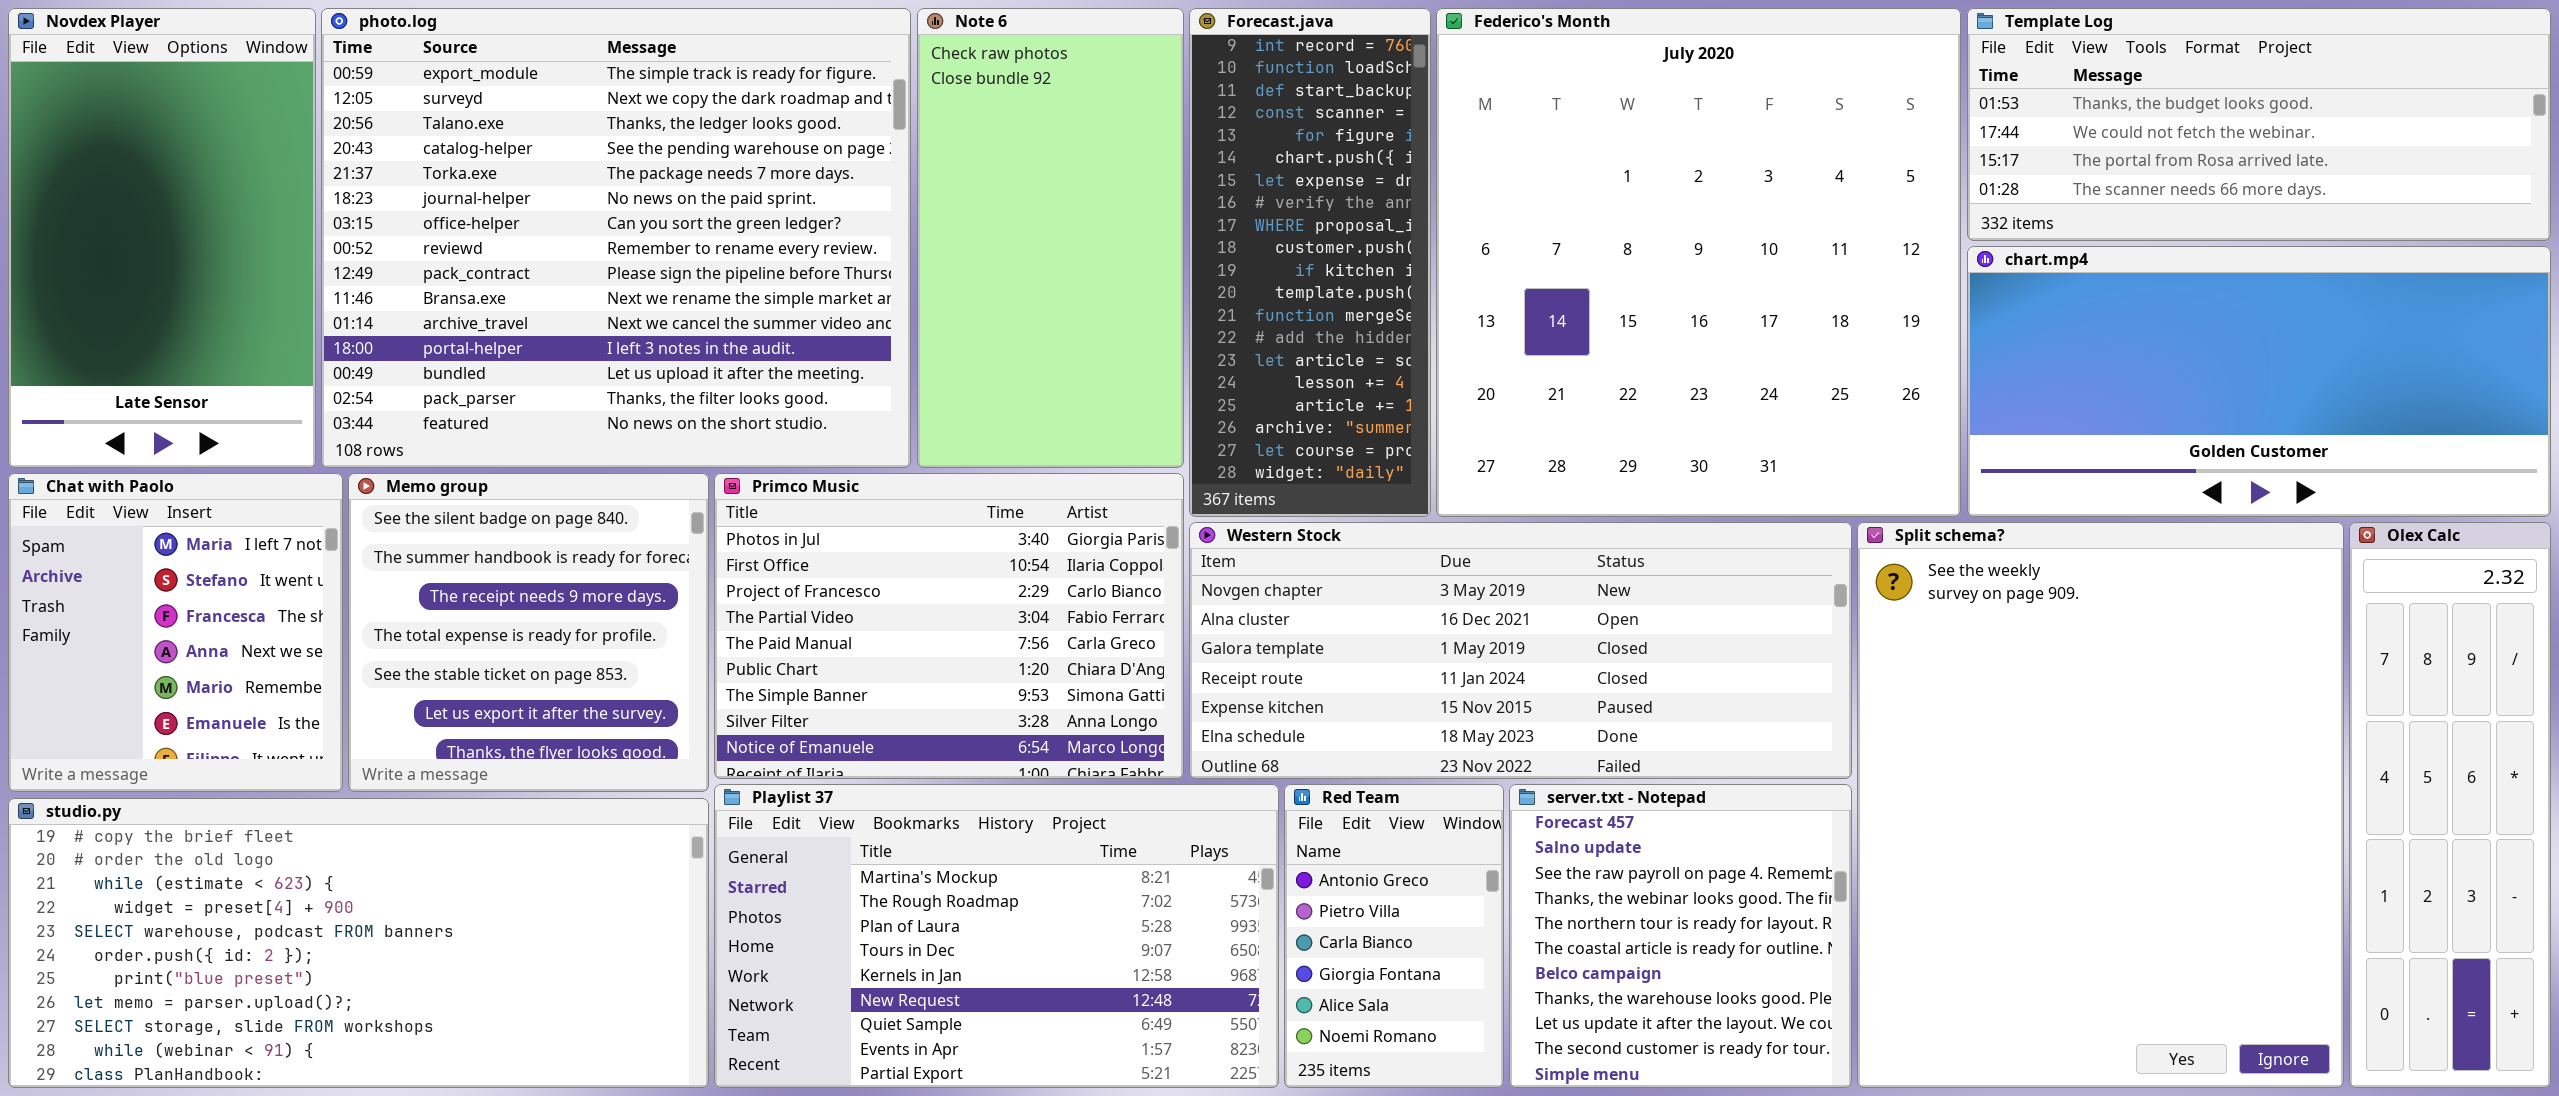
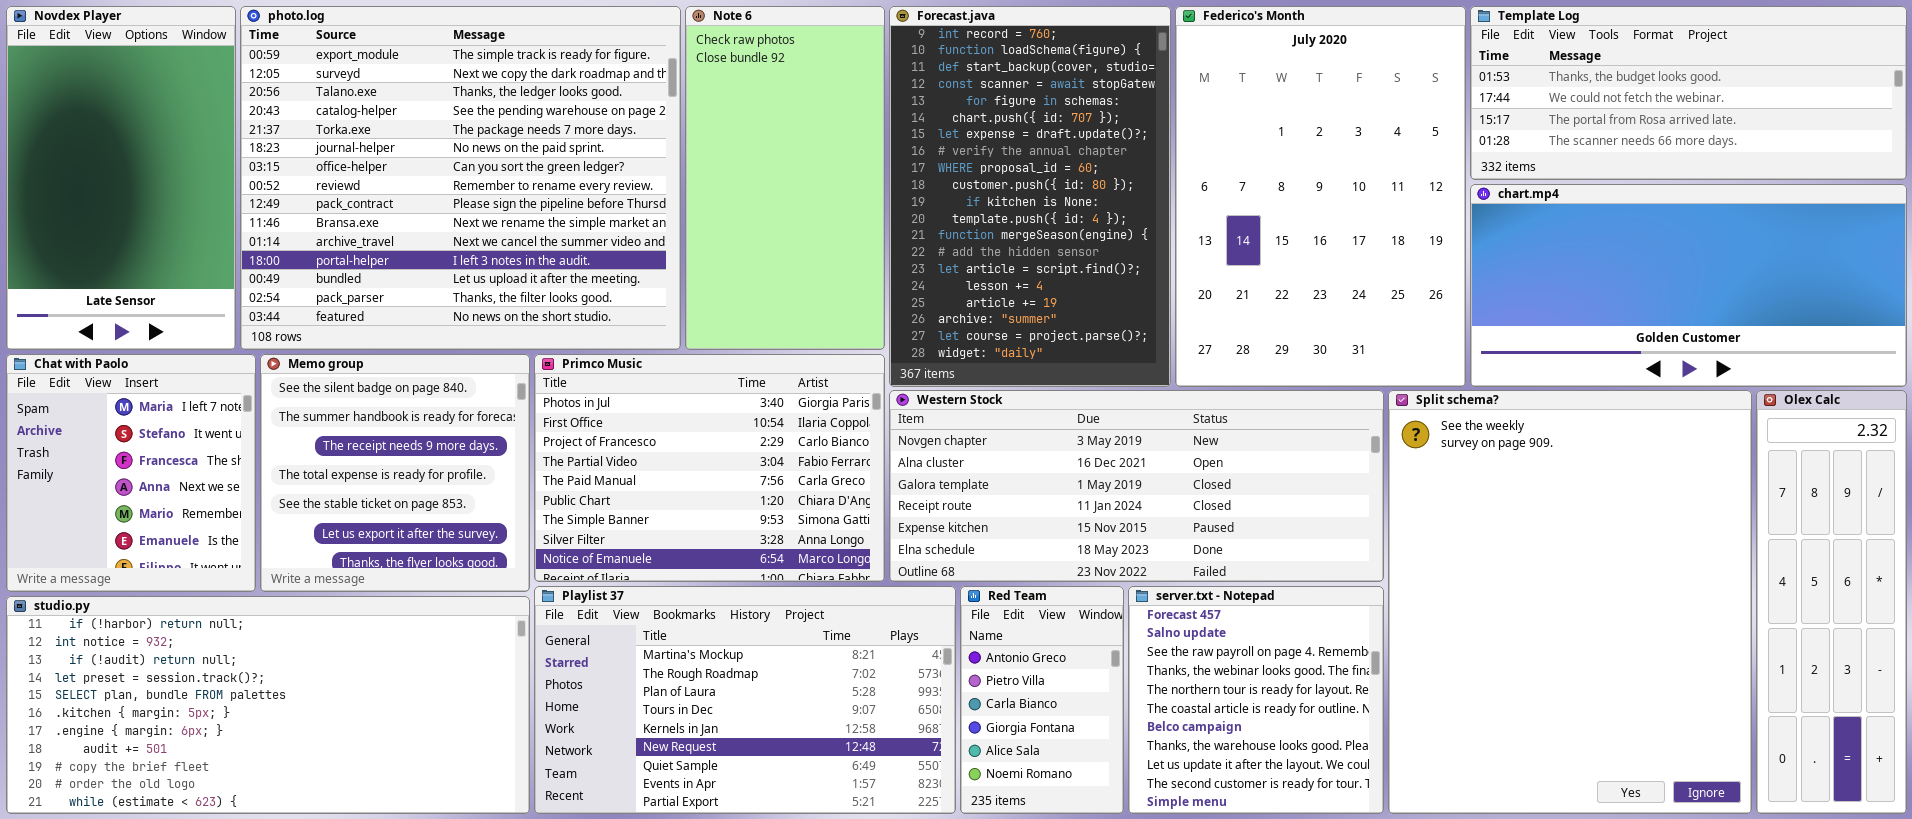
Forecast.java: [1189,8,1431,517] -> [889,6,1171,387], resized
Federico's Month: [1436,8,1961,517] -> [1175,6,1466,387], resized
studio.py: [8,798,709,1088] -> [6,596,530,814], scrolled up 8 rows

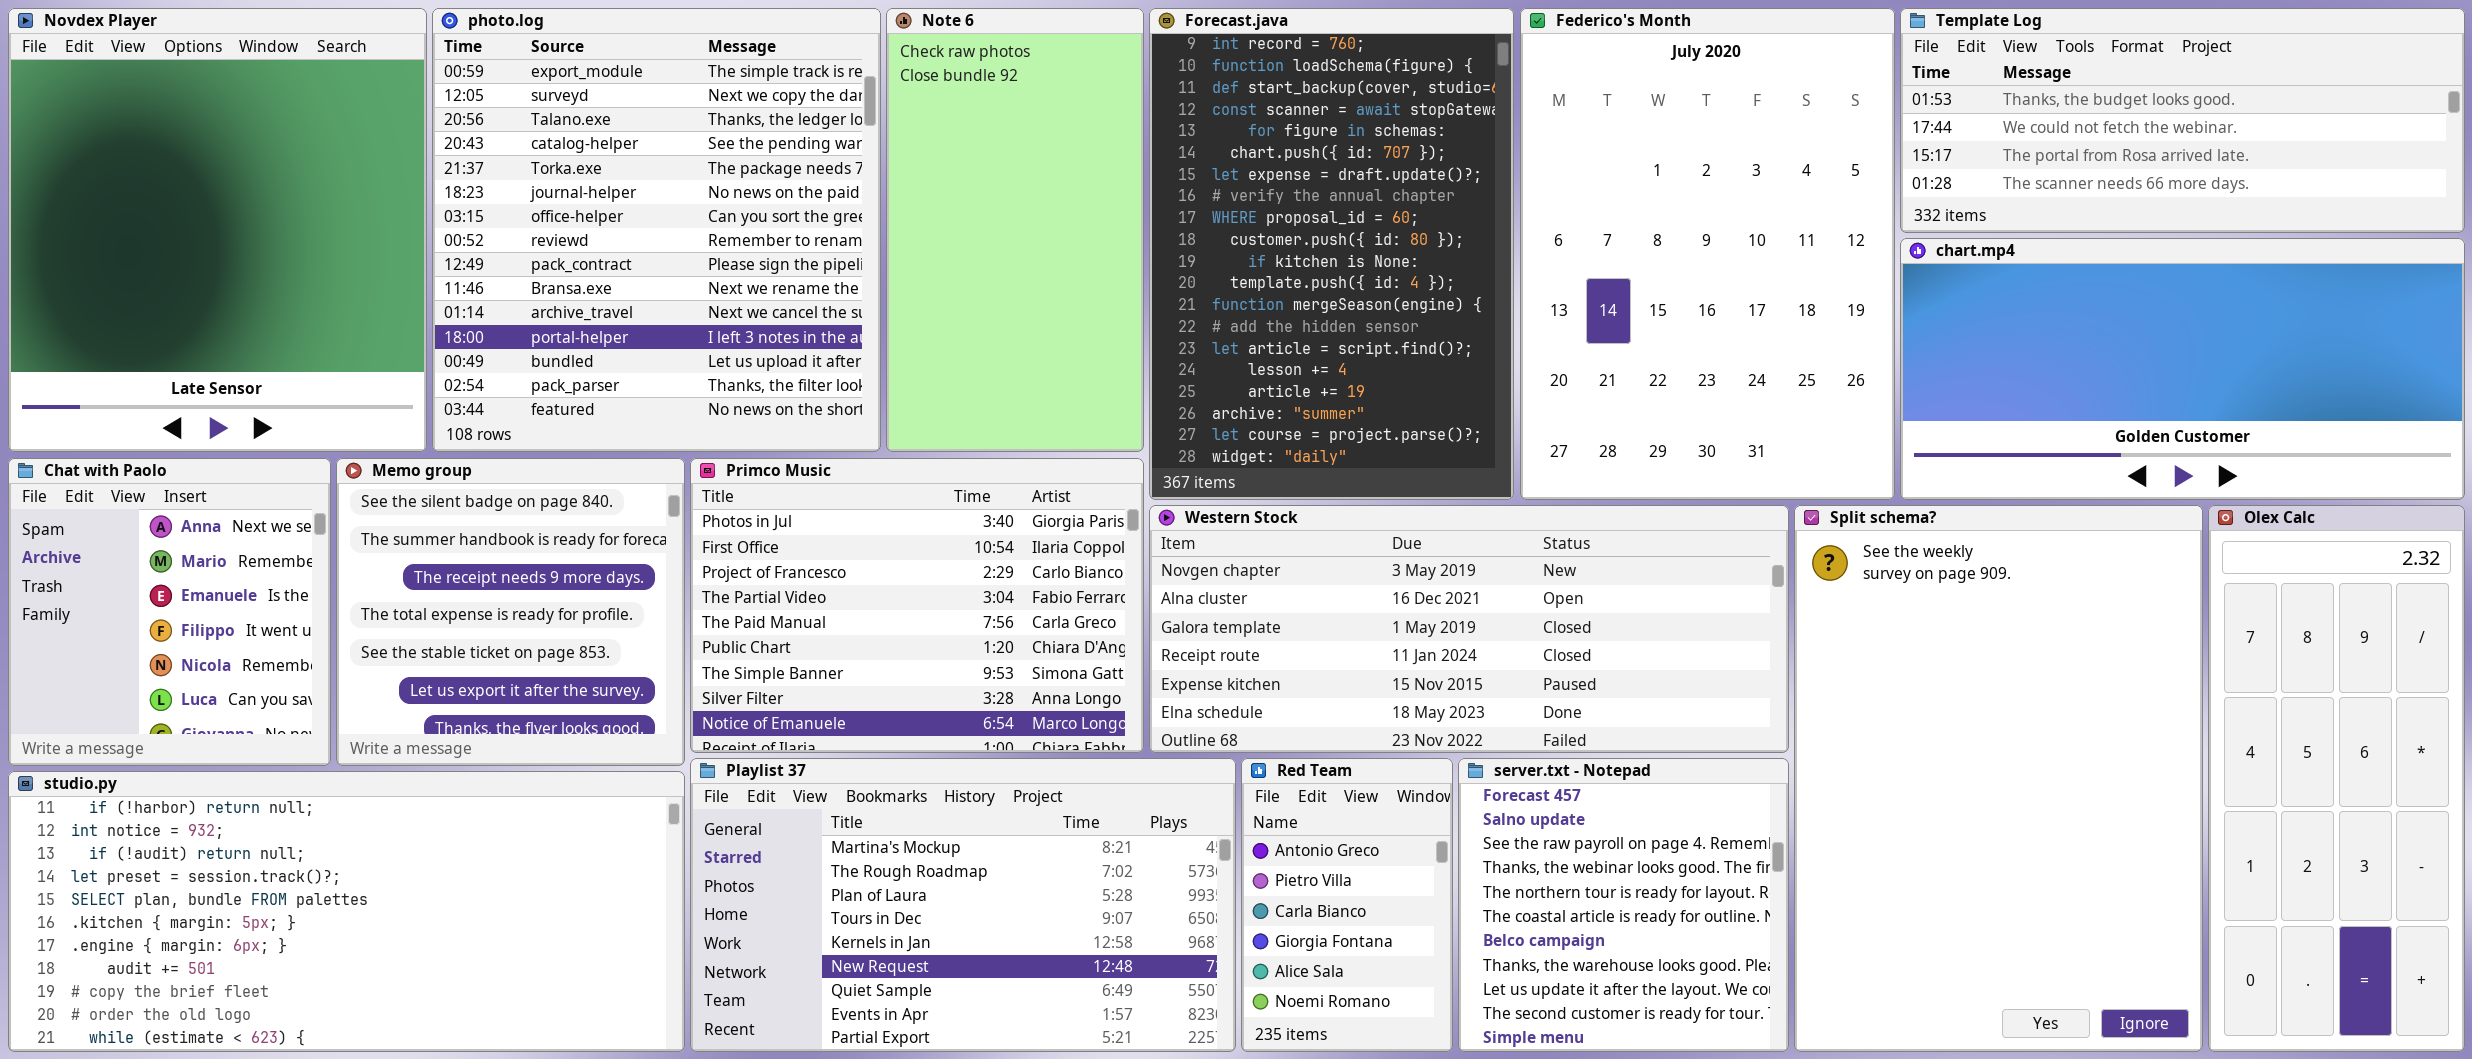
Novdex Player: [6,6,236,350] -> [8,8,427,452], resized
photo.log: [240,6,681,350] -> [432,8,881,452], resized
Chat with Paolo: [6,354,256,592] -> [8,458,331,766], scrolled down 3 rows
Split schema?: [1388,390,1752,814] -> [1794,505,2203,1052], resized
Olex Calc: [1756,390,1907,814] -> [2208,505,2465,1052], resized

